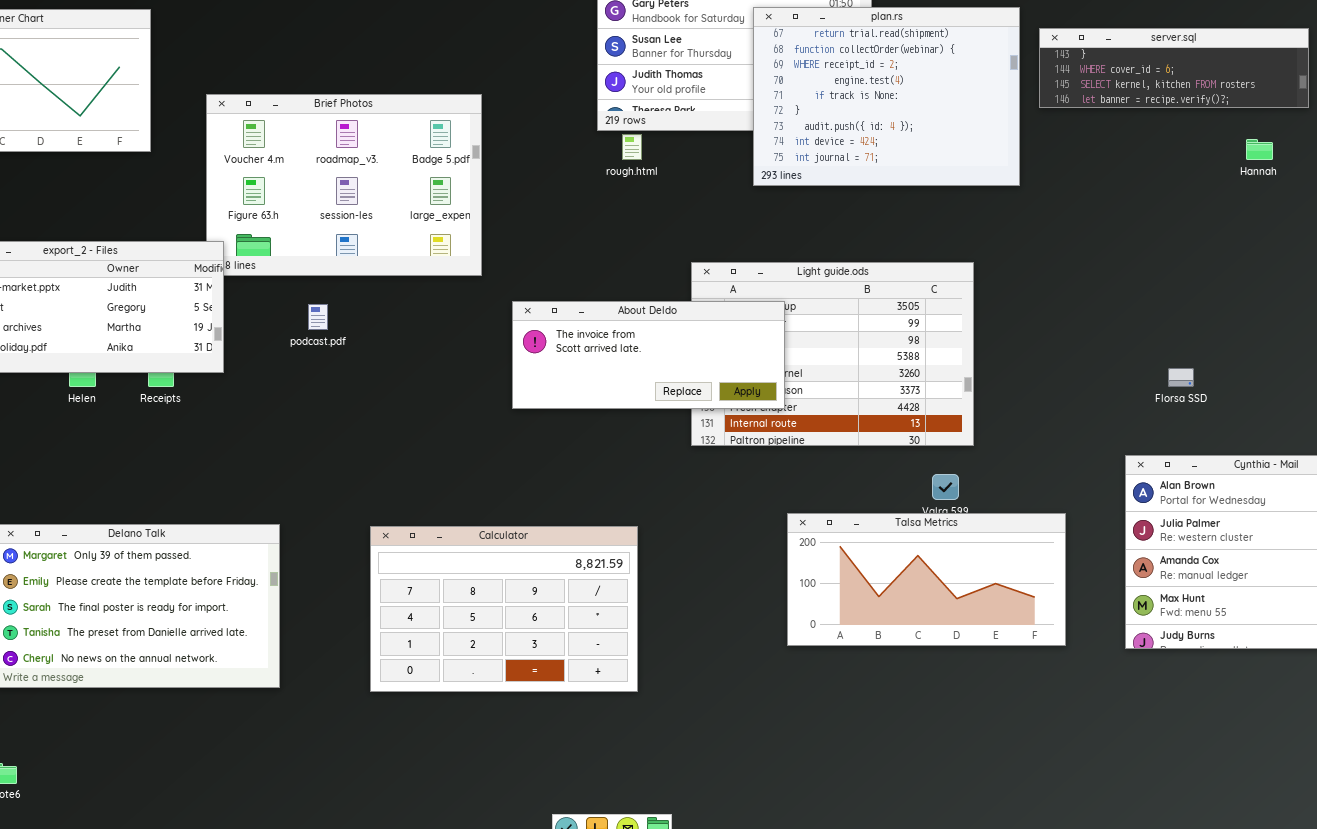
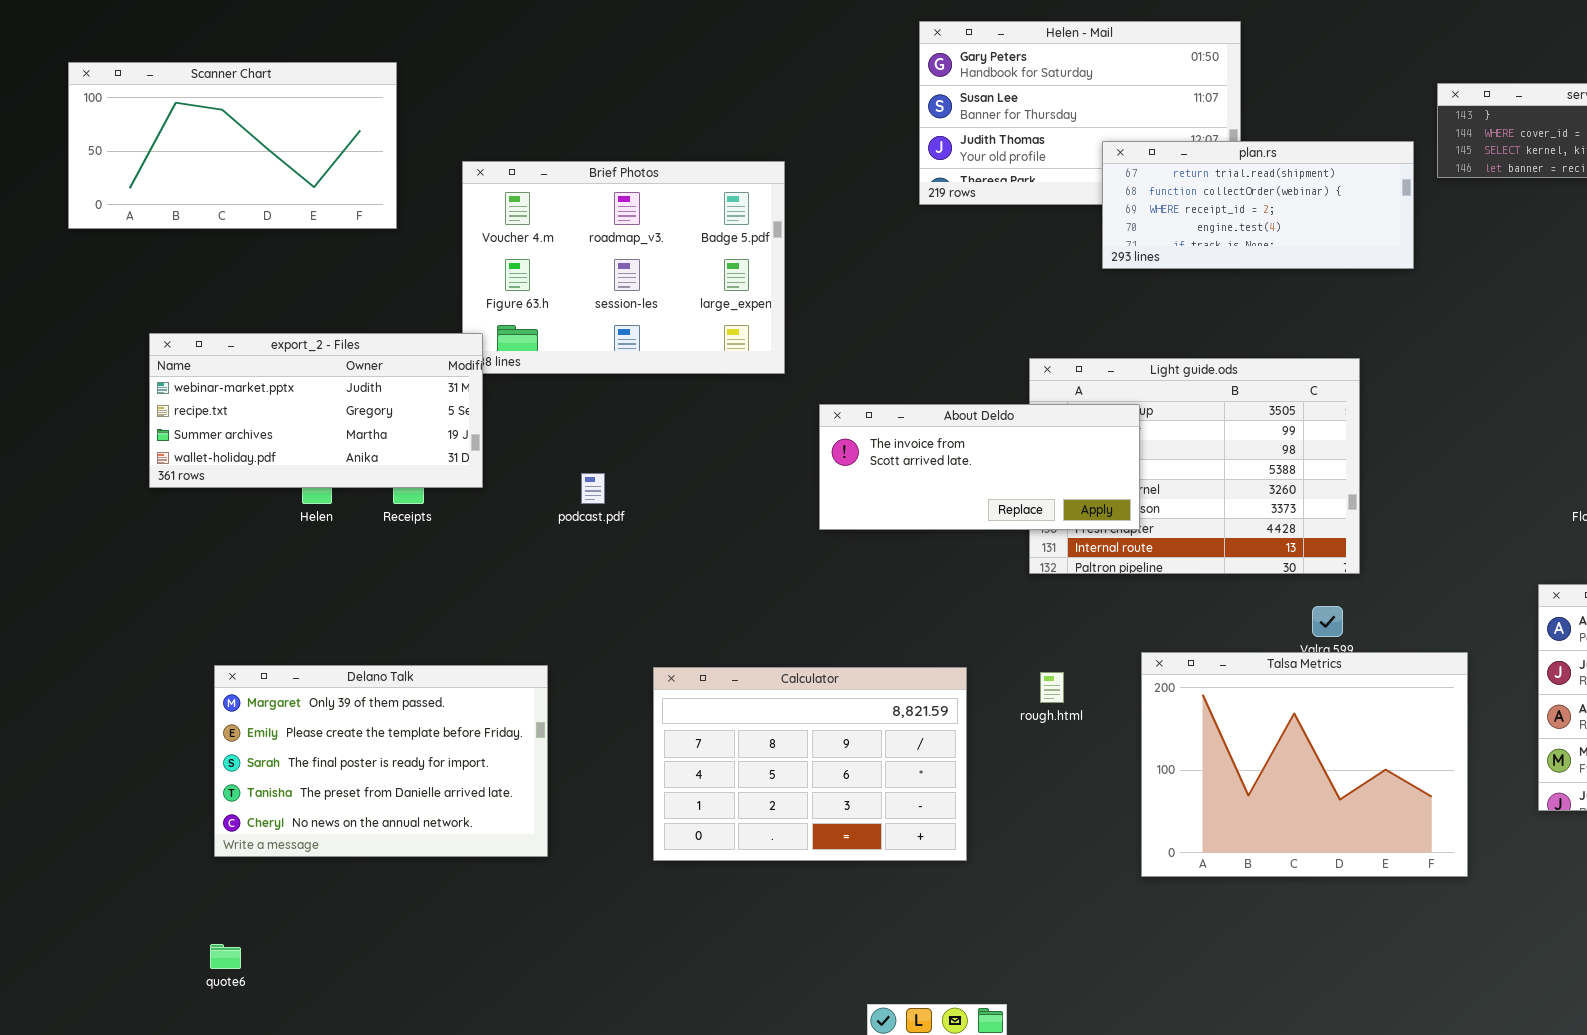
plan.rs: [753,7,1020,186] -> [1102,141,1414,269], resized
rough.html: [622,134,642,160] -> [1040,672,1064,703], moved
podcast.pdf: [308,304,328,330] -> [581,473,605,504], moved
Talsa Metrics: [787,513,1066,646] -> [1141,652,1468,877], resized

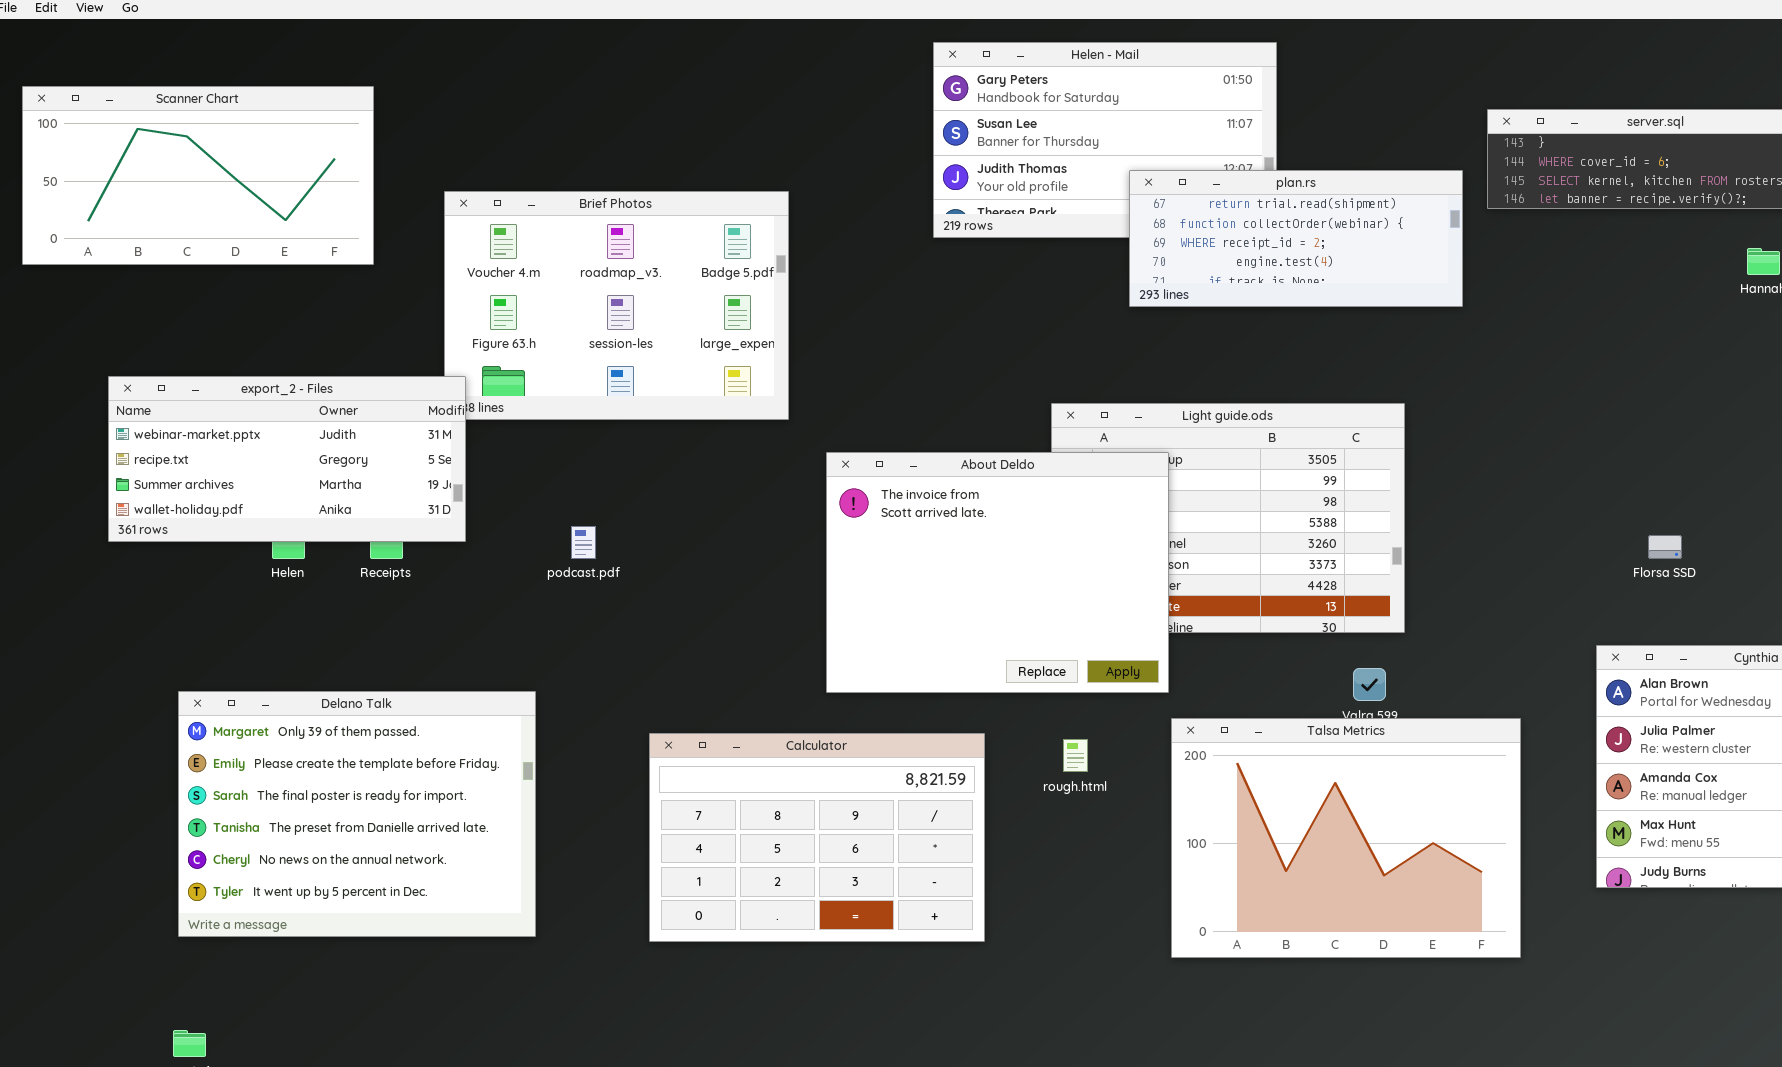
About Deldo: [819,404,1140,530] -> [826,452,1169,693], resized
Delano Talk: [214,665,548,857] -> [178,691,536,937], resized

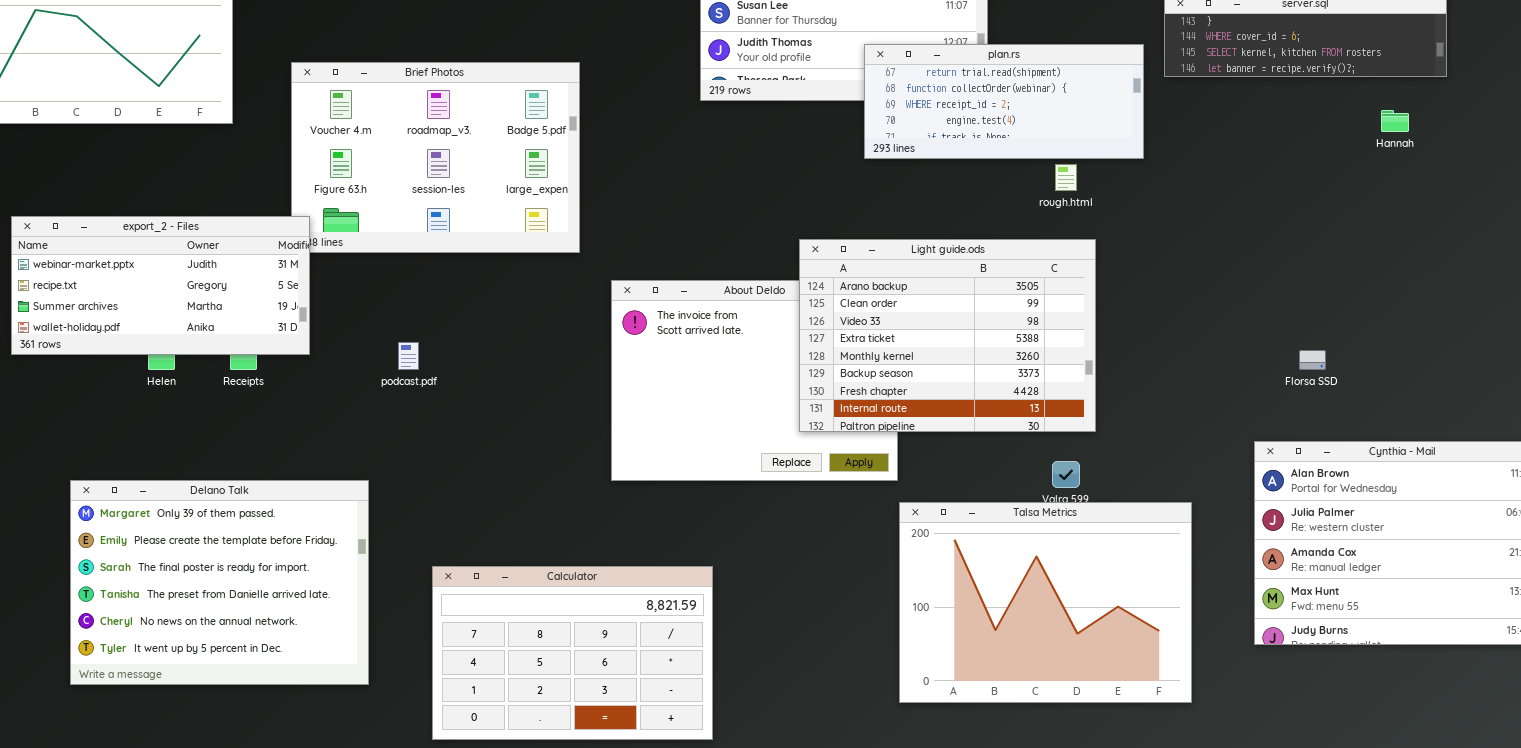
Light guide.ods: [1051,403,1405,633] -> [799,239,1096,432], raised
Calculator: [649,733,985,942] -> [432,566,713,740], moved
rough.html: [1063,739,1088,772] -> [1055,164,1077,191], moved

